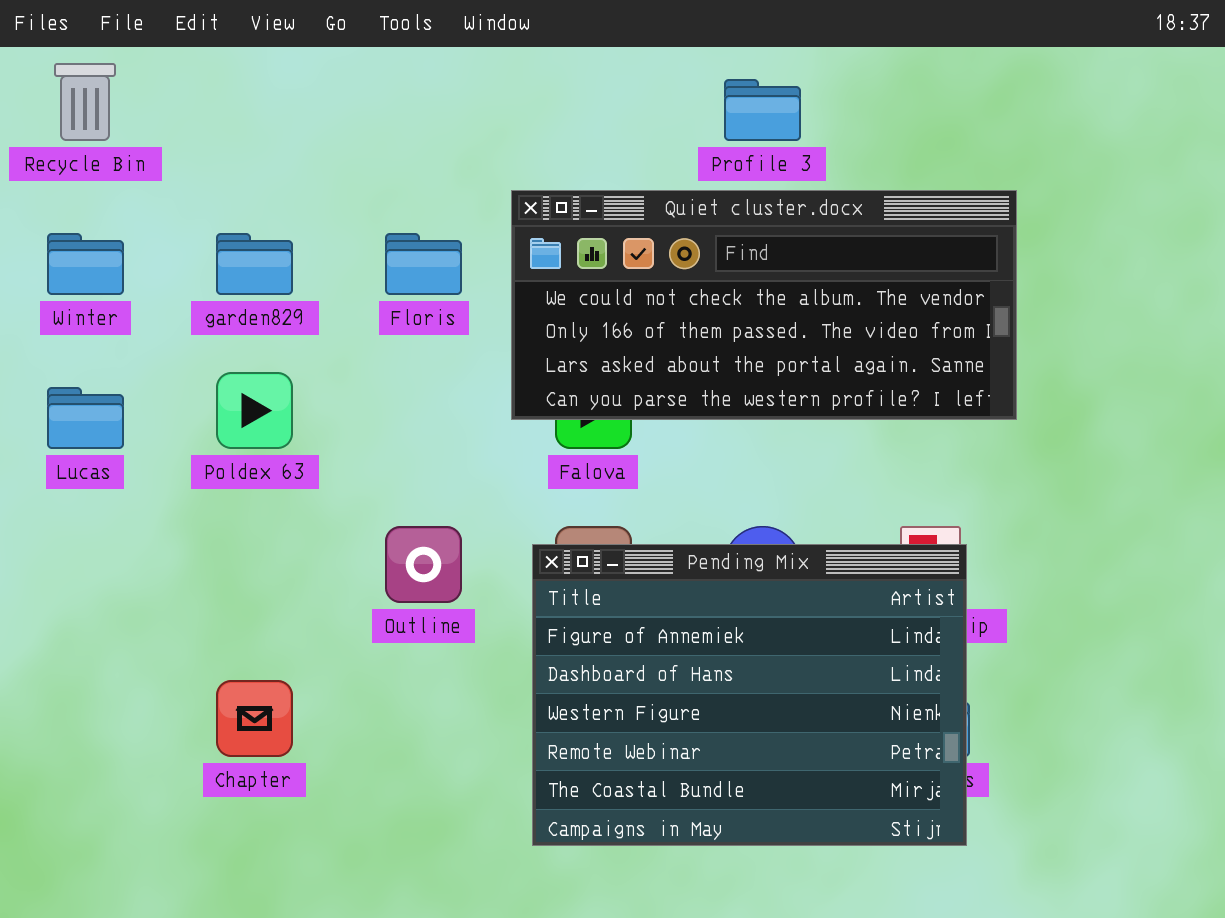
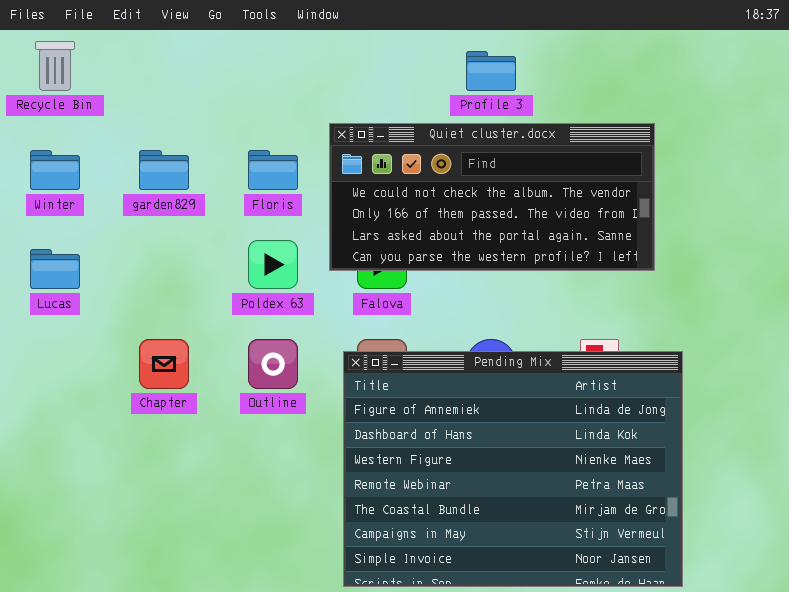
Poldex 63: [216,372,293,449] -> [248,240,298,289], moved
Pending Mix: [532,544,967,846] -> [343,351,683,587], resized
Chapter: [216,680,293,757] -> [139,339,189,389], moved

